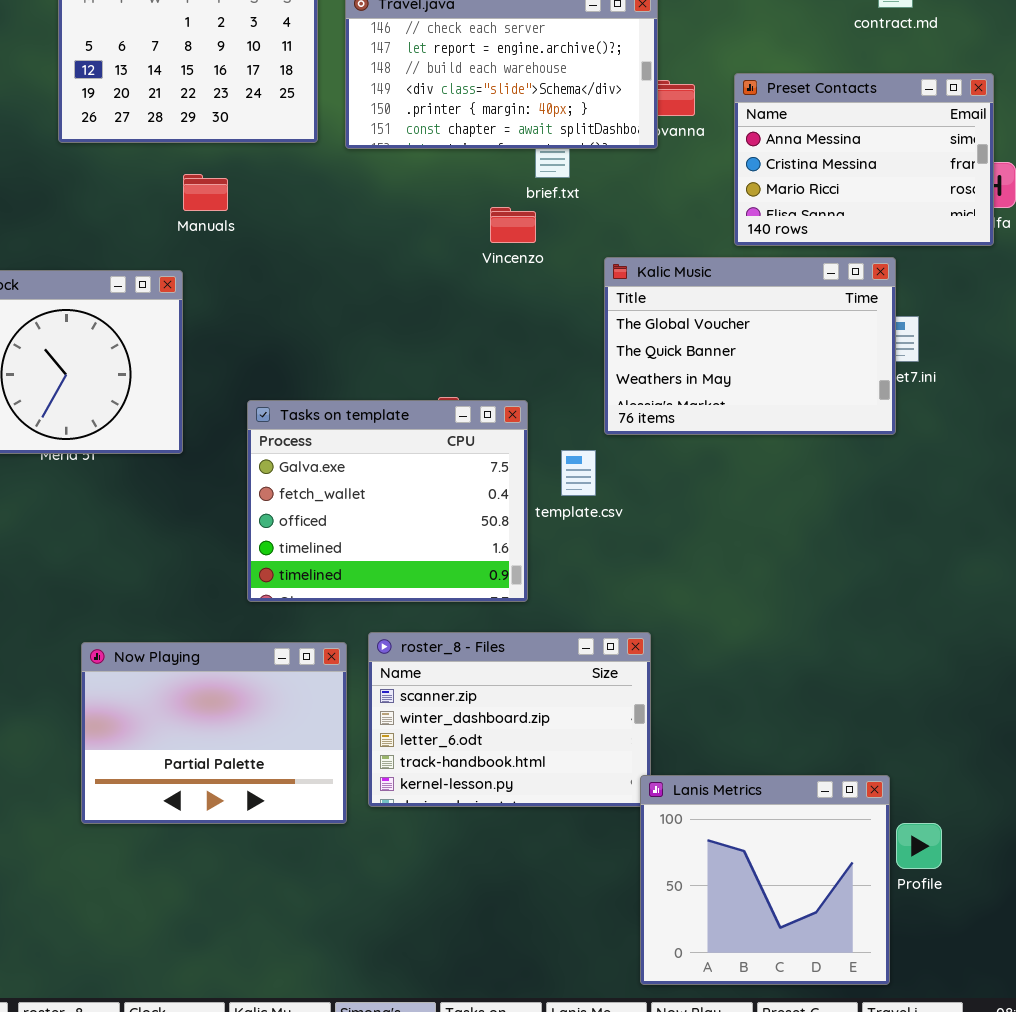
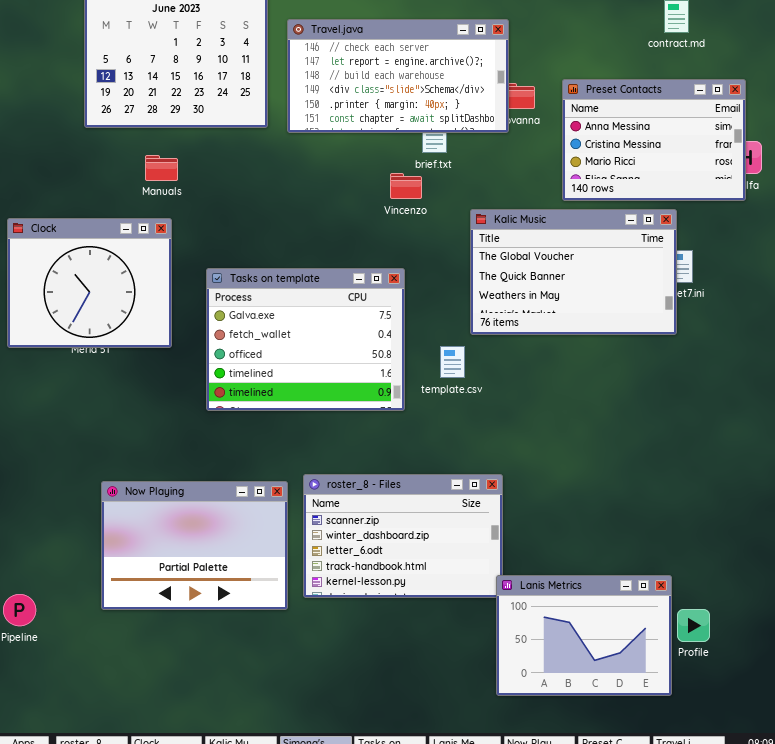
Manuals: [183,174,228,211] -> [145,155,178,181], moved
Tasks on template: [247,400,528,602] -> [206,268,405,411], moved
Lanis Metrics: [640,775,890,985] -> [496,575,672,696], resized

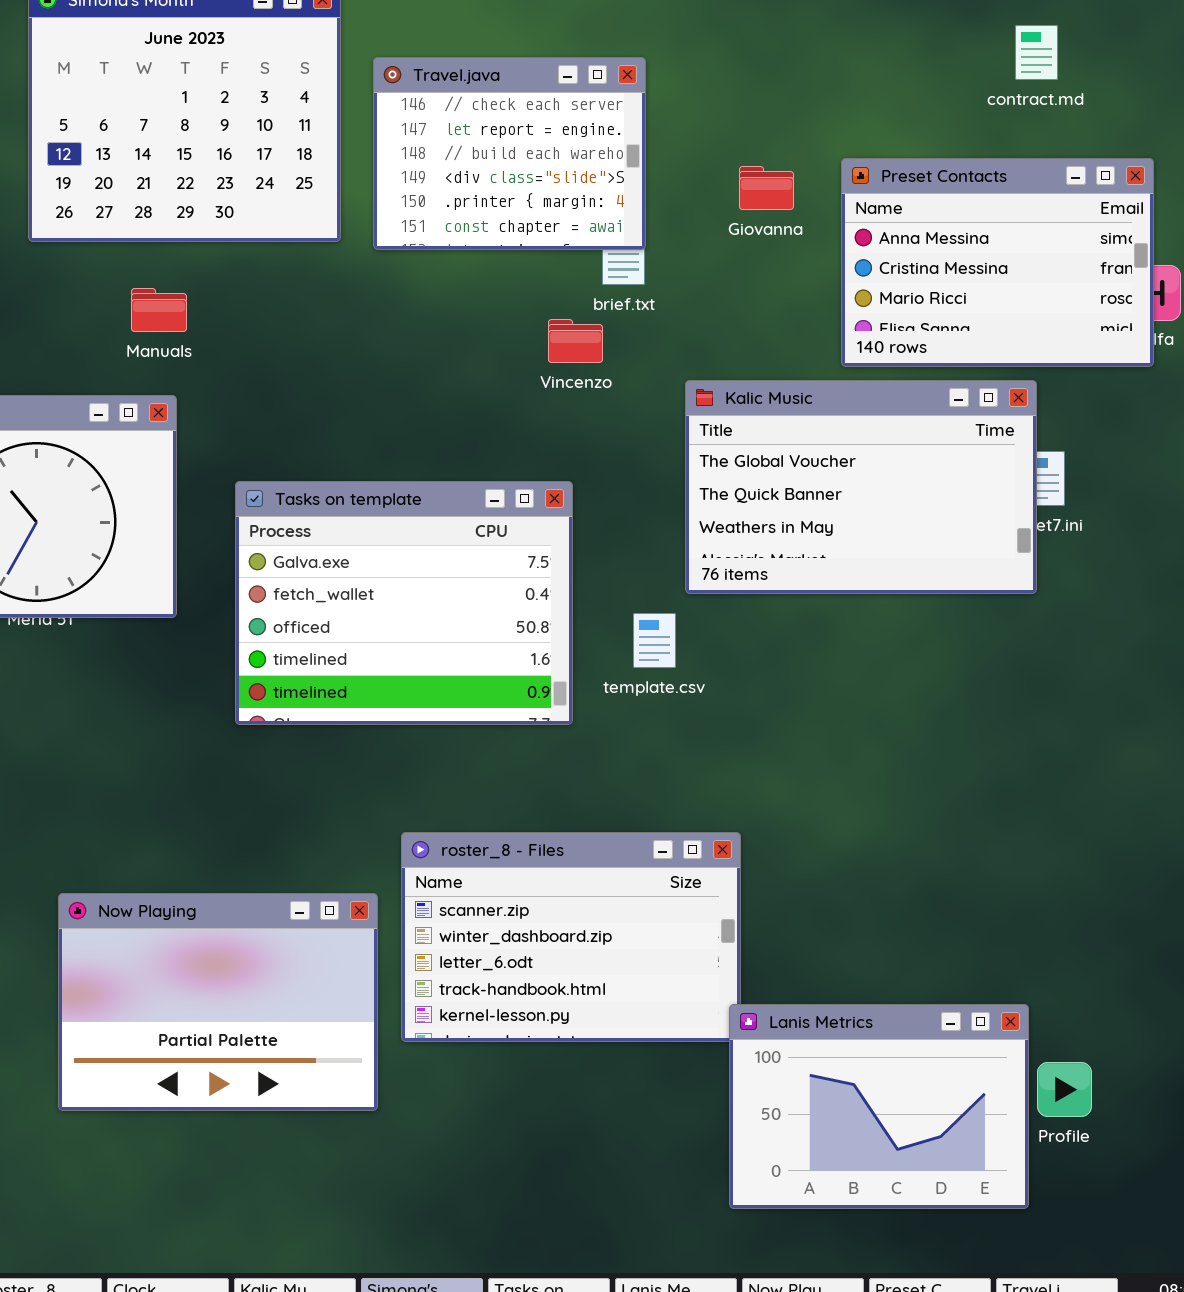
Travel.java: [287,19,509,133] -> [373,57,646,250], resized
Now Playing: [101,481,288,610] -> [58,893,378,1111], moved

